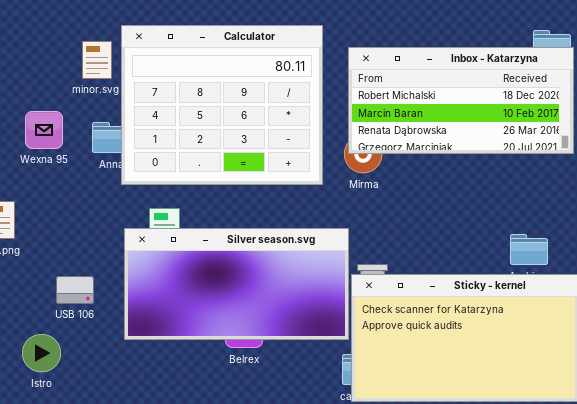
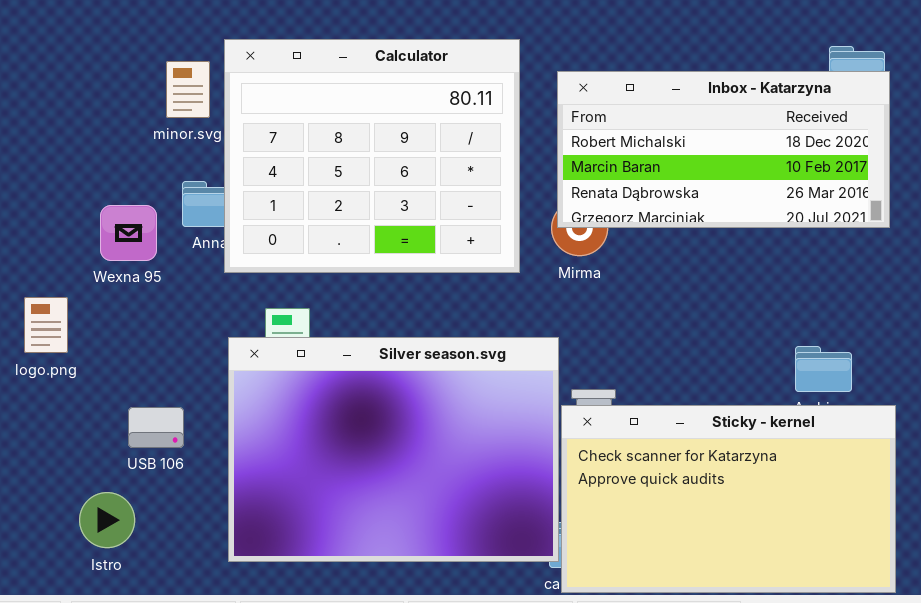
Wexna 95: [25,111,63,149] -> [100,205,157,261], moved
Silver season.svg: [124,228,349,340] -> [228,337,559,562], resized

